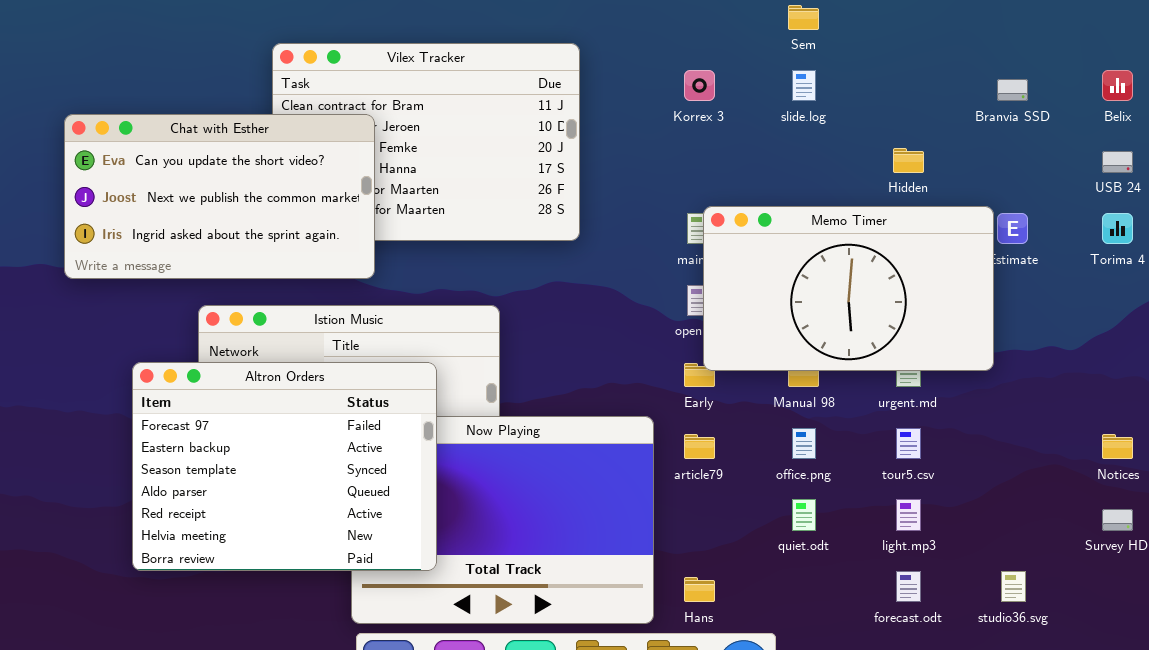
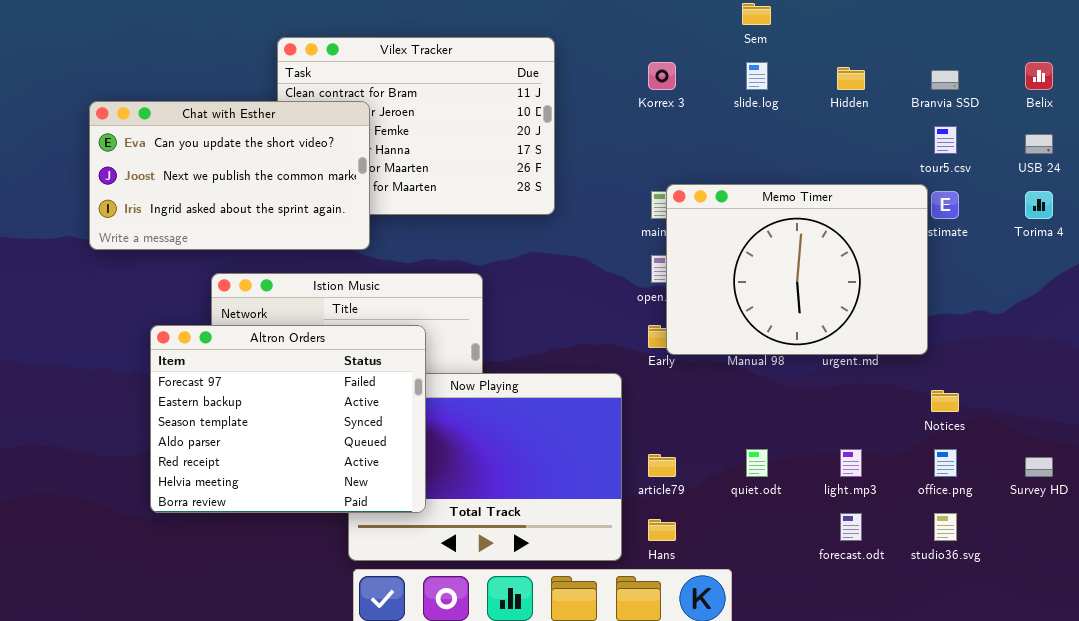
Hidden: [893,148,924,173] -> [837,67,865,90], moved
Memo Timer: [703,206,994,371] -> [666,184,928,355], resized
office.png: [792,428,816,459] -> [934,449,957,477], moved
tour5.csv: [896,428,921,459] -> [934,126,957,154], moved
article79: [684,434,715,459] -> [648,454,676,477], moved
Notices: [1102,434,1133,459] -> [931,390,959,412], moved

